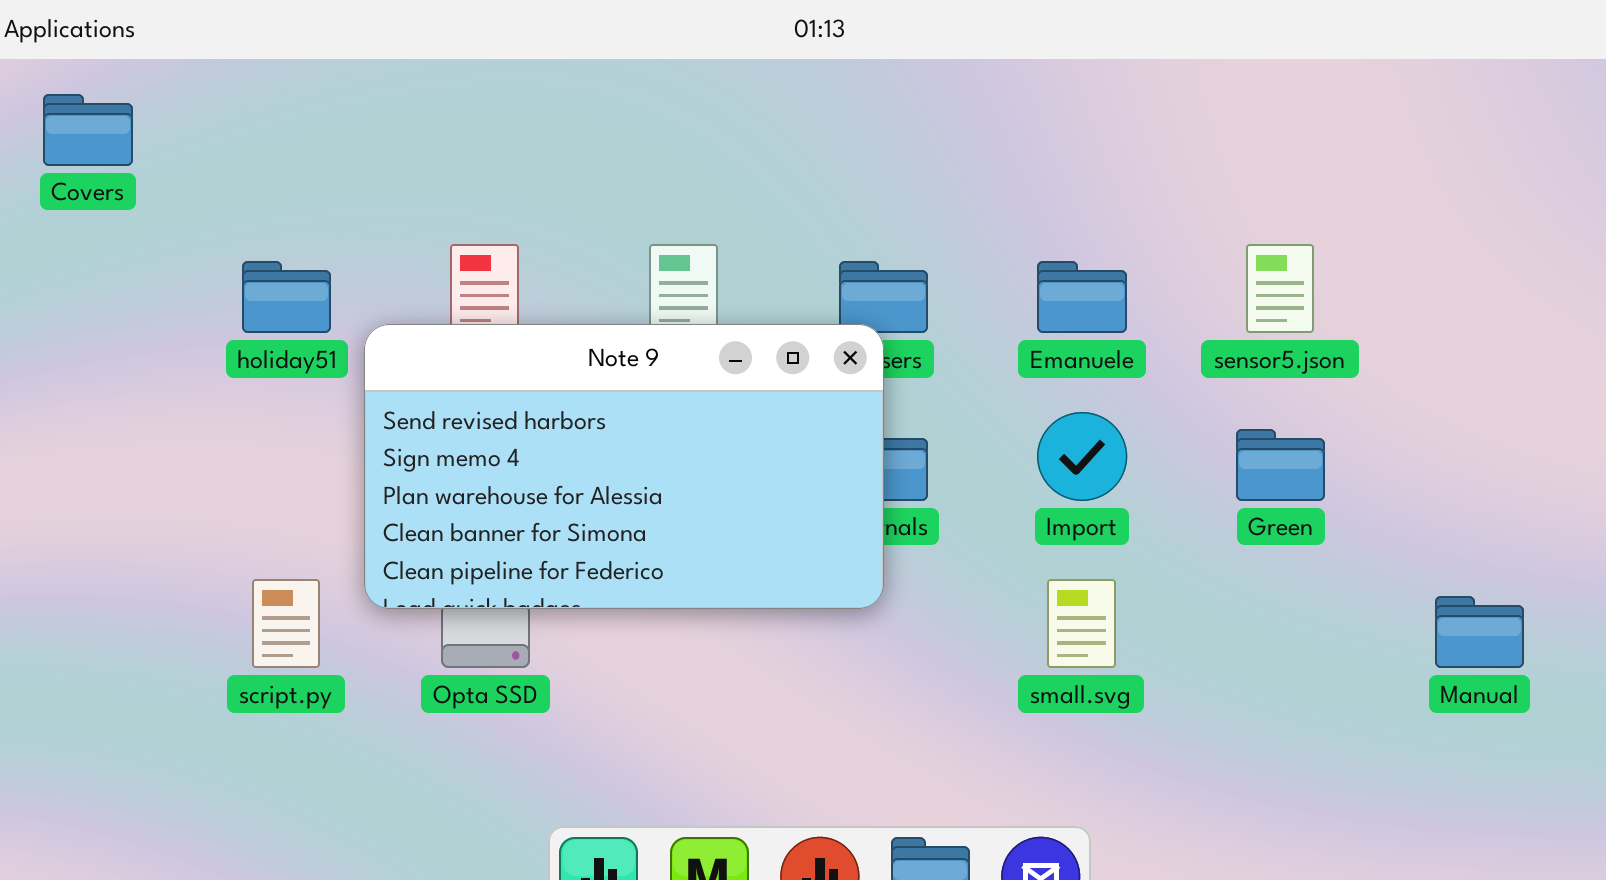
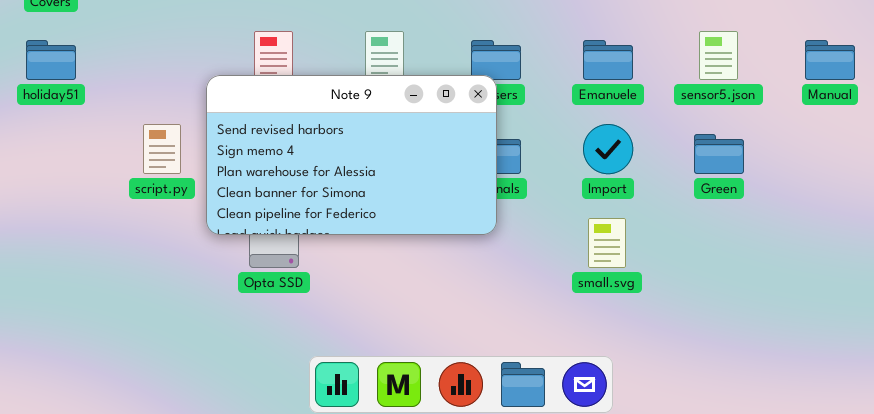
holiday51: [242,261,331,333] -> [26,40,76,80], moved
script.py: [252,579,320,668] -> [143,124,181,174], moved
Manual: [1435,596,1524,668] -> [805,40,855,80], moved

